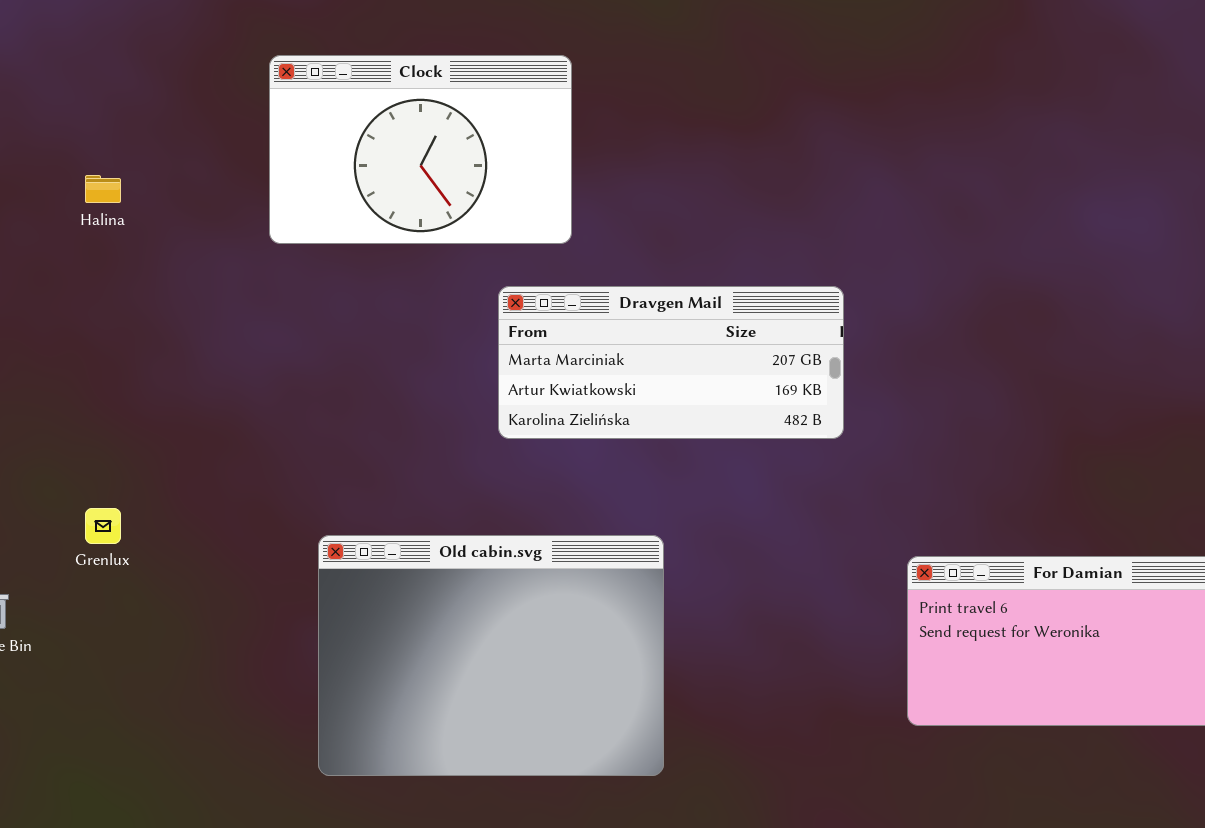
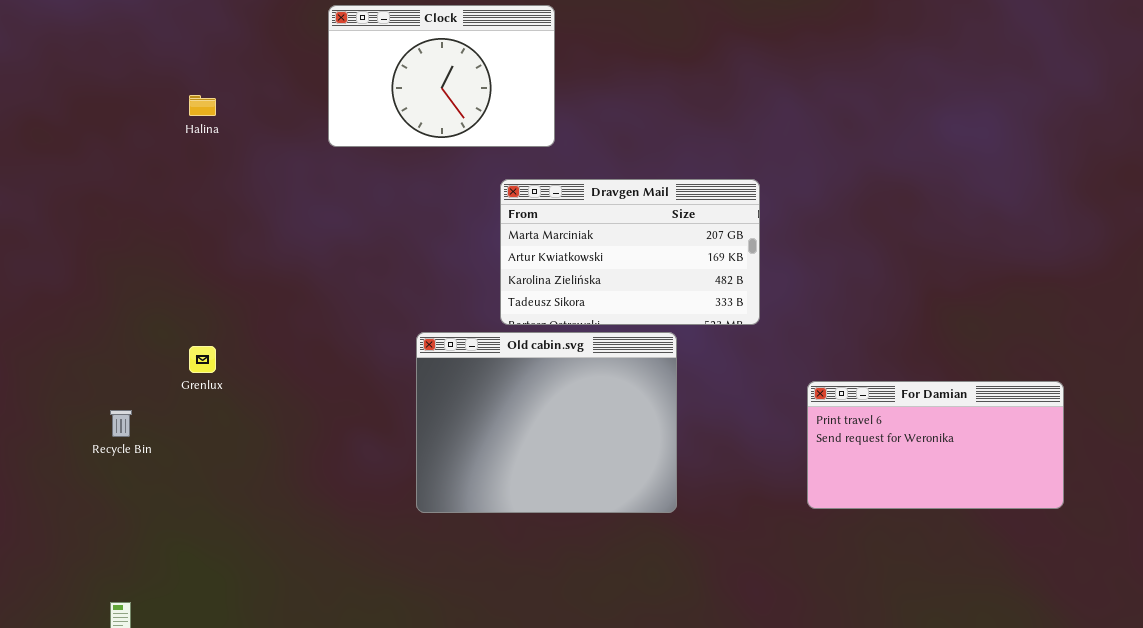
Dravgen Mail: [498,286,844,439] -> [500,179,760,325], resized
Old cabin.svg: [318,535,664,776] -> [416,332,677,513], moved

